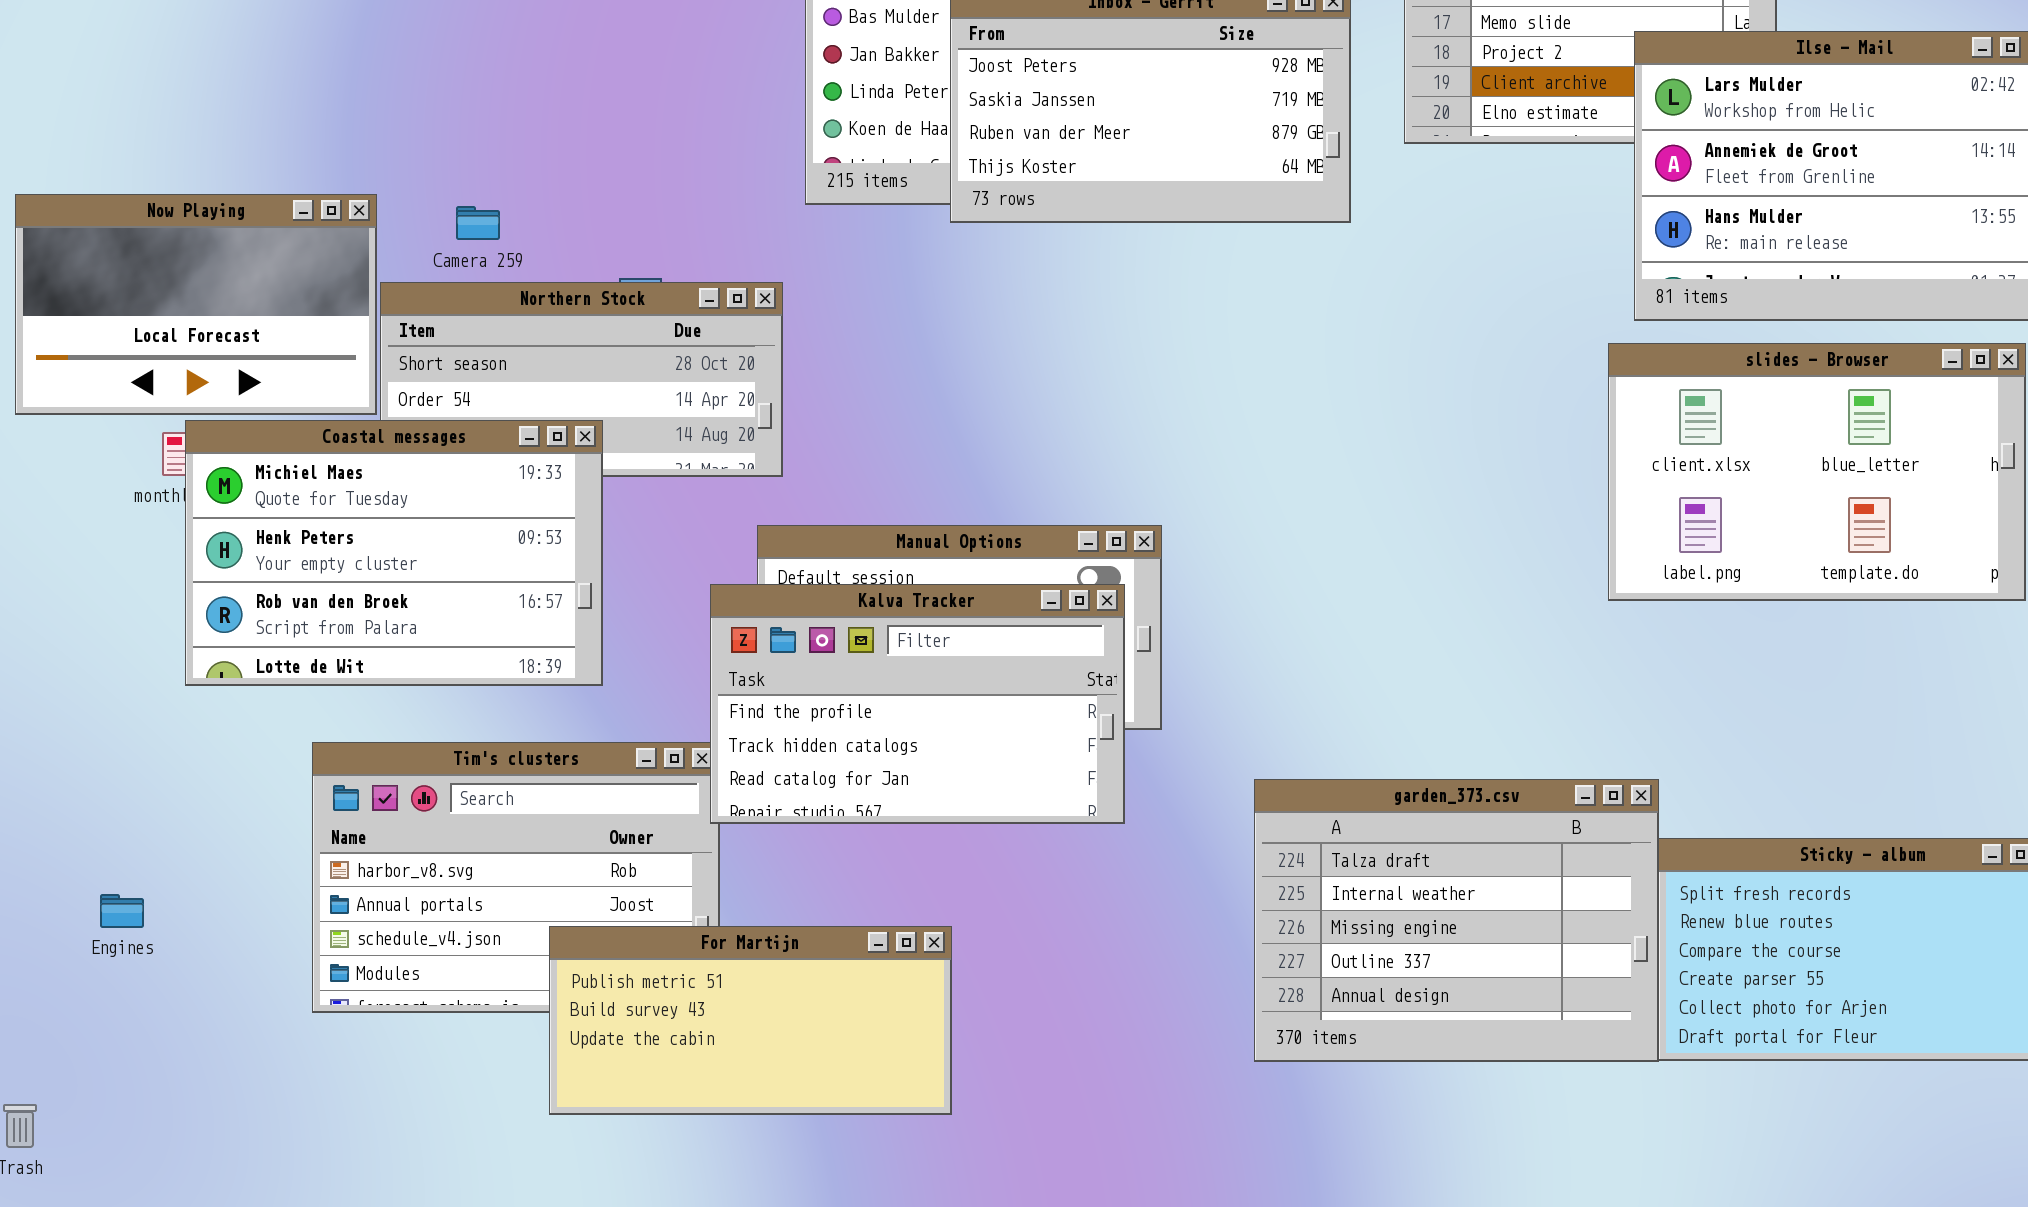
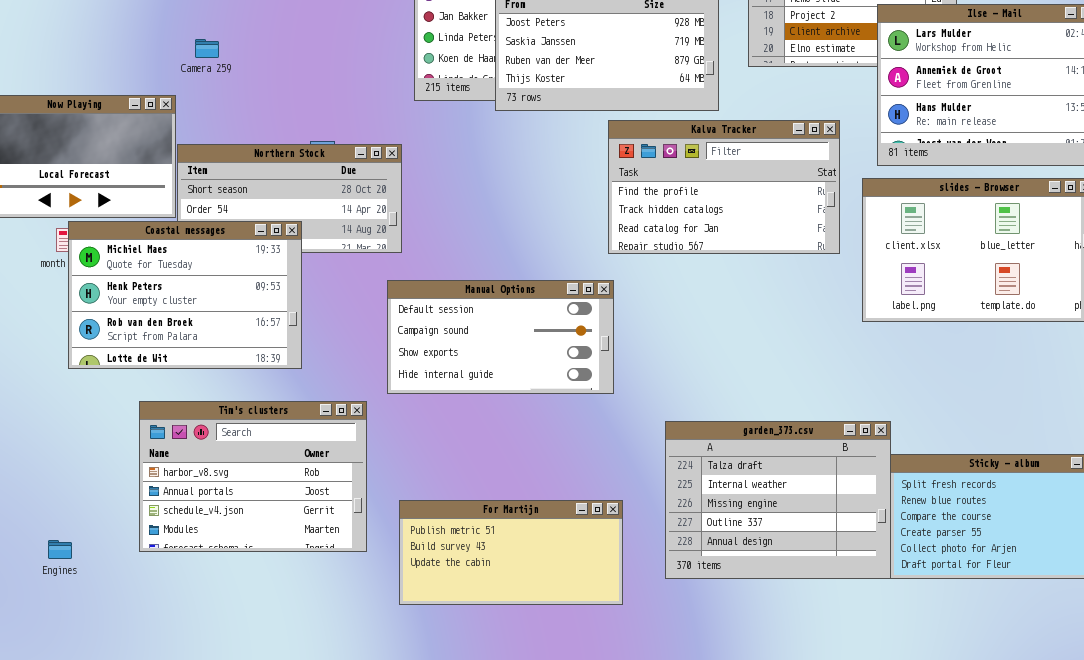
Camera 259: [456,206,500,240] -> [195,39,219,58], moved
Kalva Tracker: [710,584,1125,824] -> [608,120,840,254], moved
Engines: [100,894,144,928] -> [48,540,72,559], moved
For Martijn: [549,926,952,1115] -> [399,500,623,605], moved

